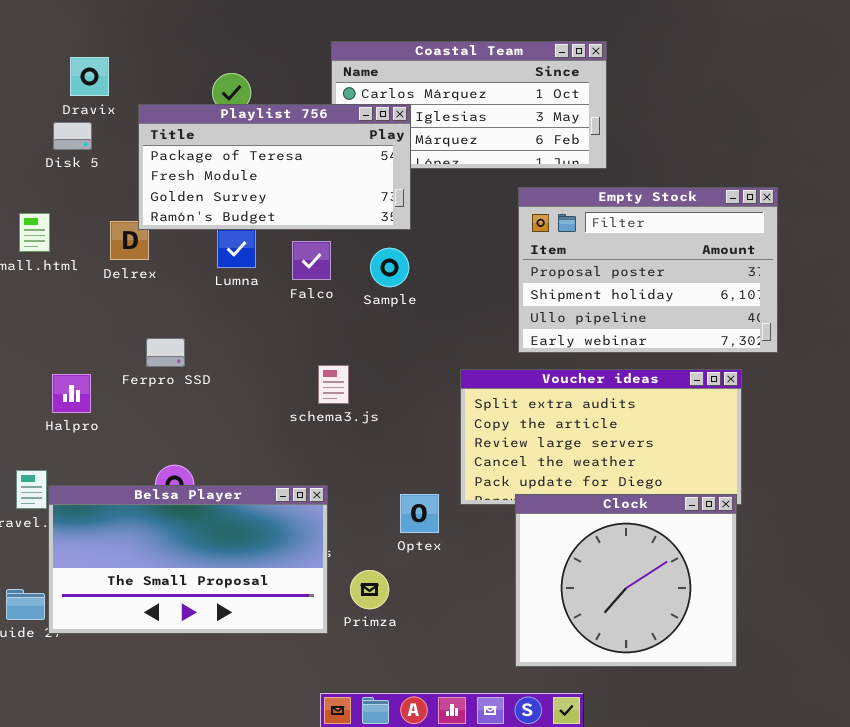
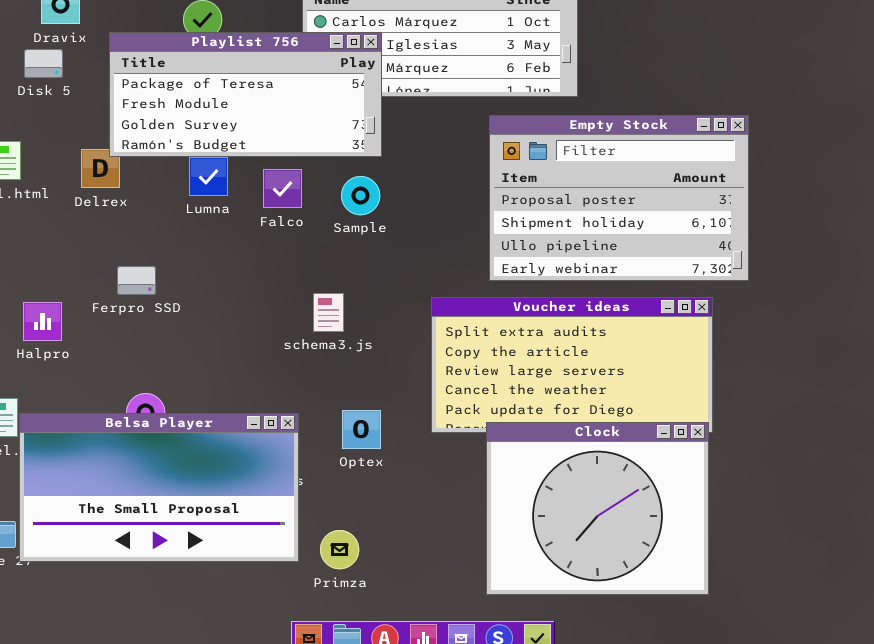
schema3.js: [318,365,349,404] -> [313,293,344,332], moved
Optex: [400,494,439,533] -> [342,410,381,449], moved
Primza: [350,570,389,609] -> [320,530,359,569], moved

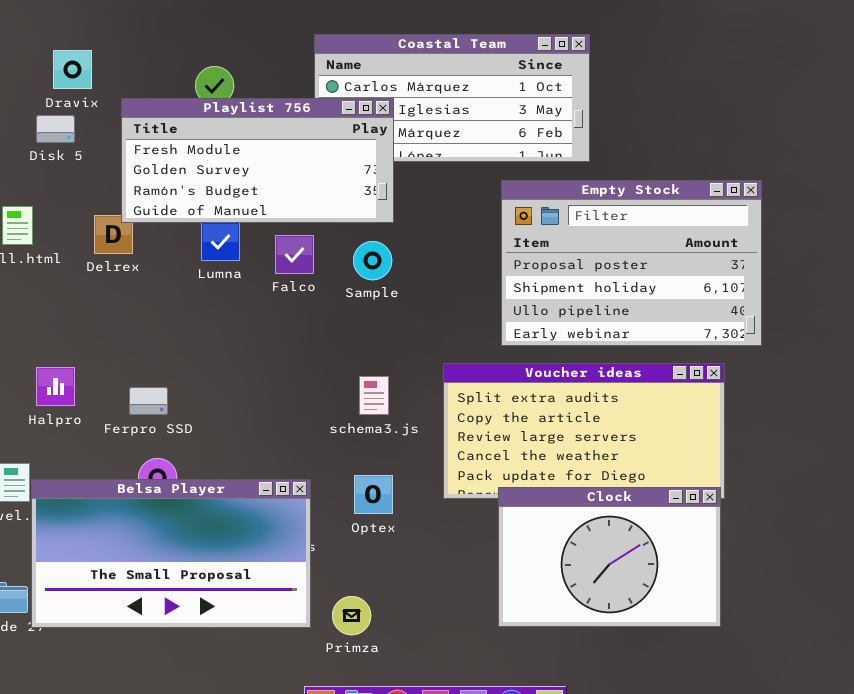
Playlist 756: [109,32,382,157] -> [121,98,394,223], scrolled down 1 row
Ferpro SSD: [117,266,156,295] -> [129,387,168,415], moved
schema3.js: [313,293,344,332] -> [359,376,389,415], moved
Clock: [486,422,709,595] -> [498,487,721,627], resized

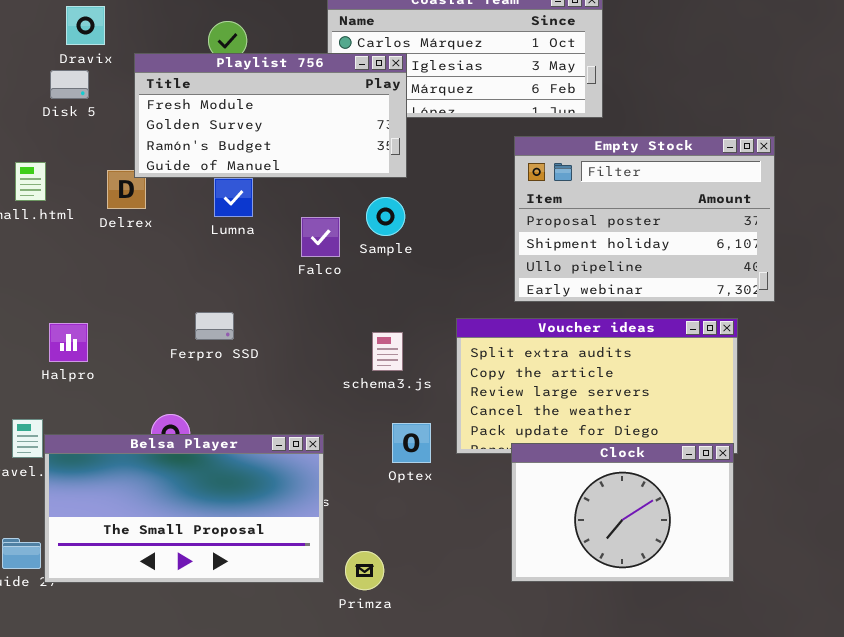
Falco: [275,235,314,274] -> [301,217,340,257], moved
Ferpro SSD: [129,387,168,415] -> [195,312,234,340], moved
Optex: [354,475,393,514] -> [392,423,431,463], moved

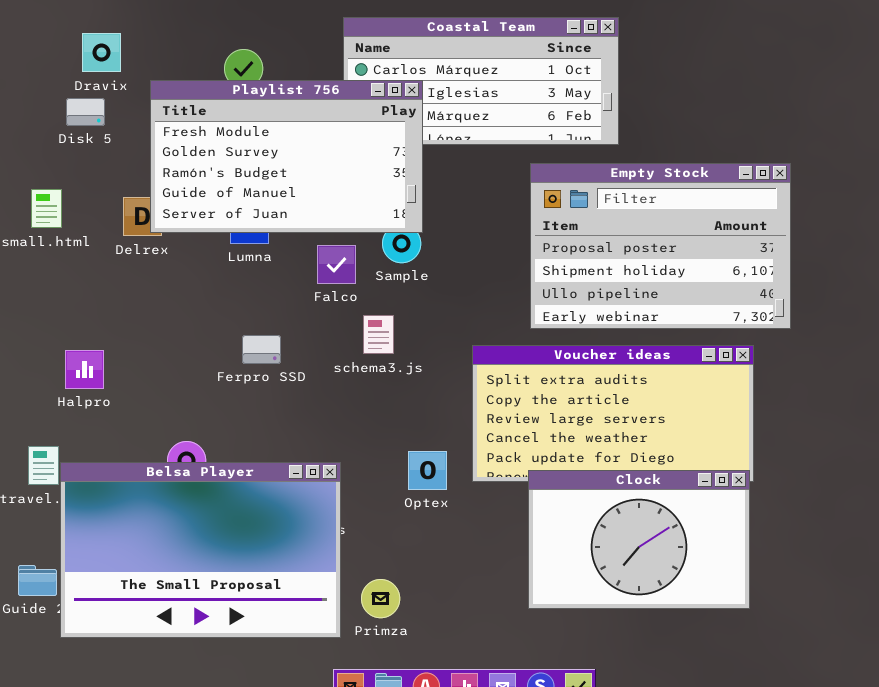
Playlist 756: [134,53,407,178] -> [150,80,423,233], resized
Ferpro SSD: [195,312,234,340] -> [242,335,281,364], moved
schema3.js: [372,332,403,371] -> [363,315,394,354], moved
Belsa Player: [44,434,324,583] -> [60,462,341,638], resized

